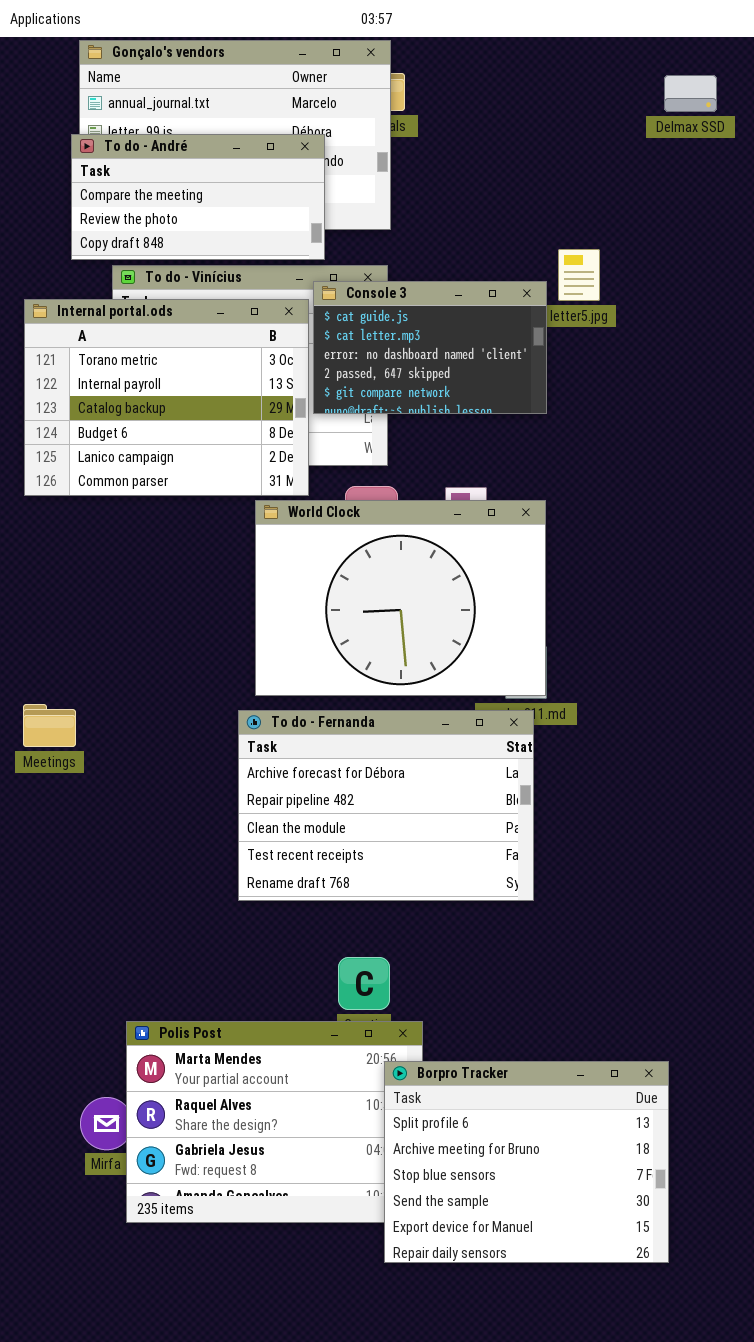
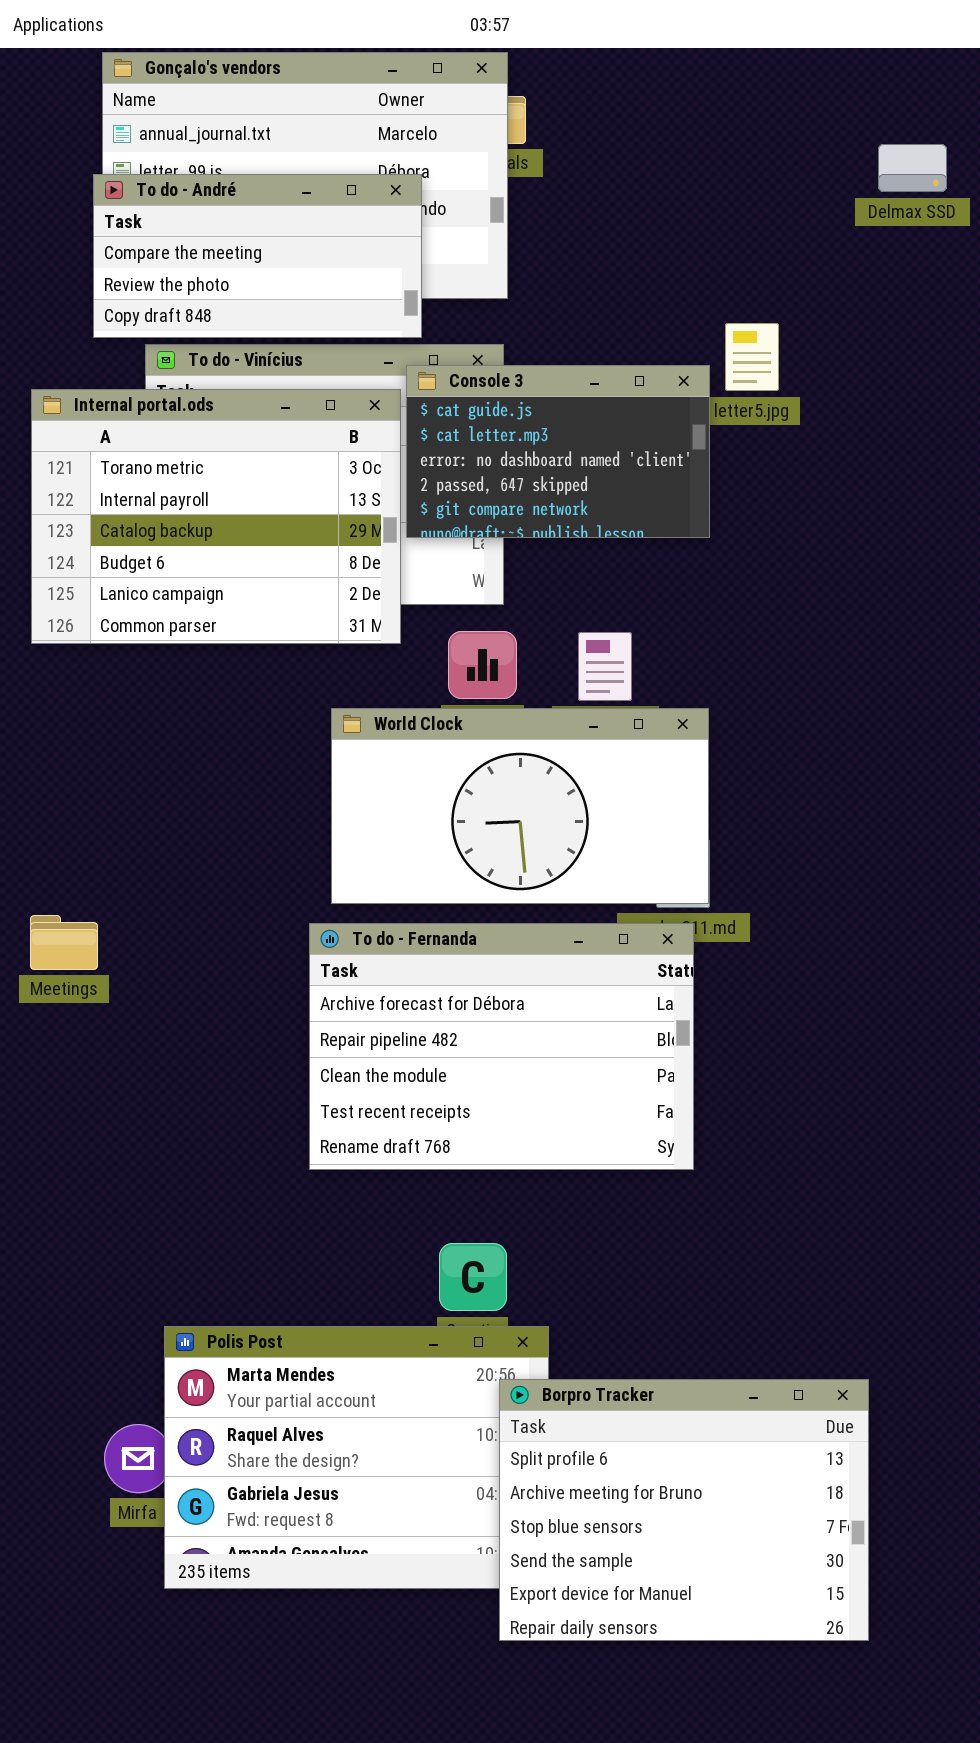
Delmax SSD: [664,75,717,112] -> [878,144,947,192], moved
World Clock: [255,500,546,696] -> [331,708,709,904], resized

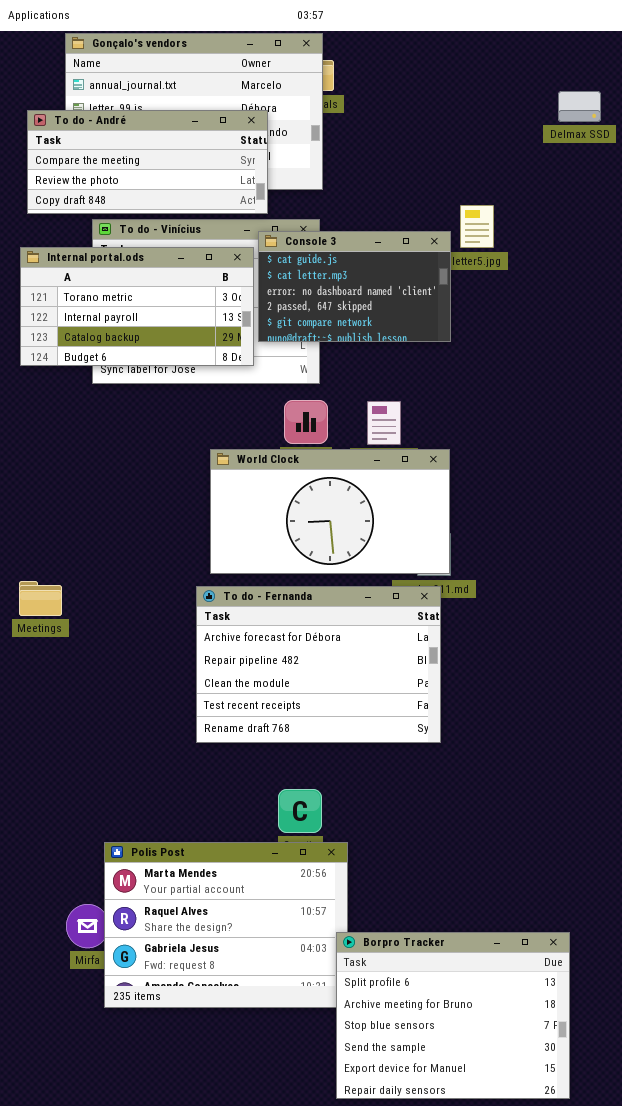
To do - André: [93,174,422,338] -> [27,110,268,214], resized
Internal portal.ods: [31,389,401,644] -> [20,247,254,366], resized
Borpro Tracker: [499,1379,869,1641] -> [336,932,570,1099], moved

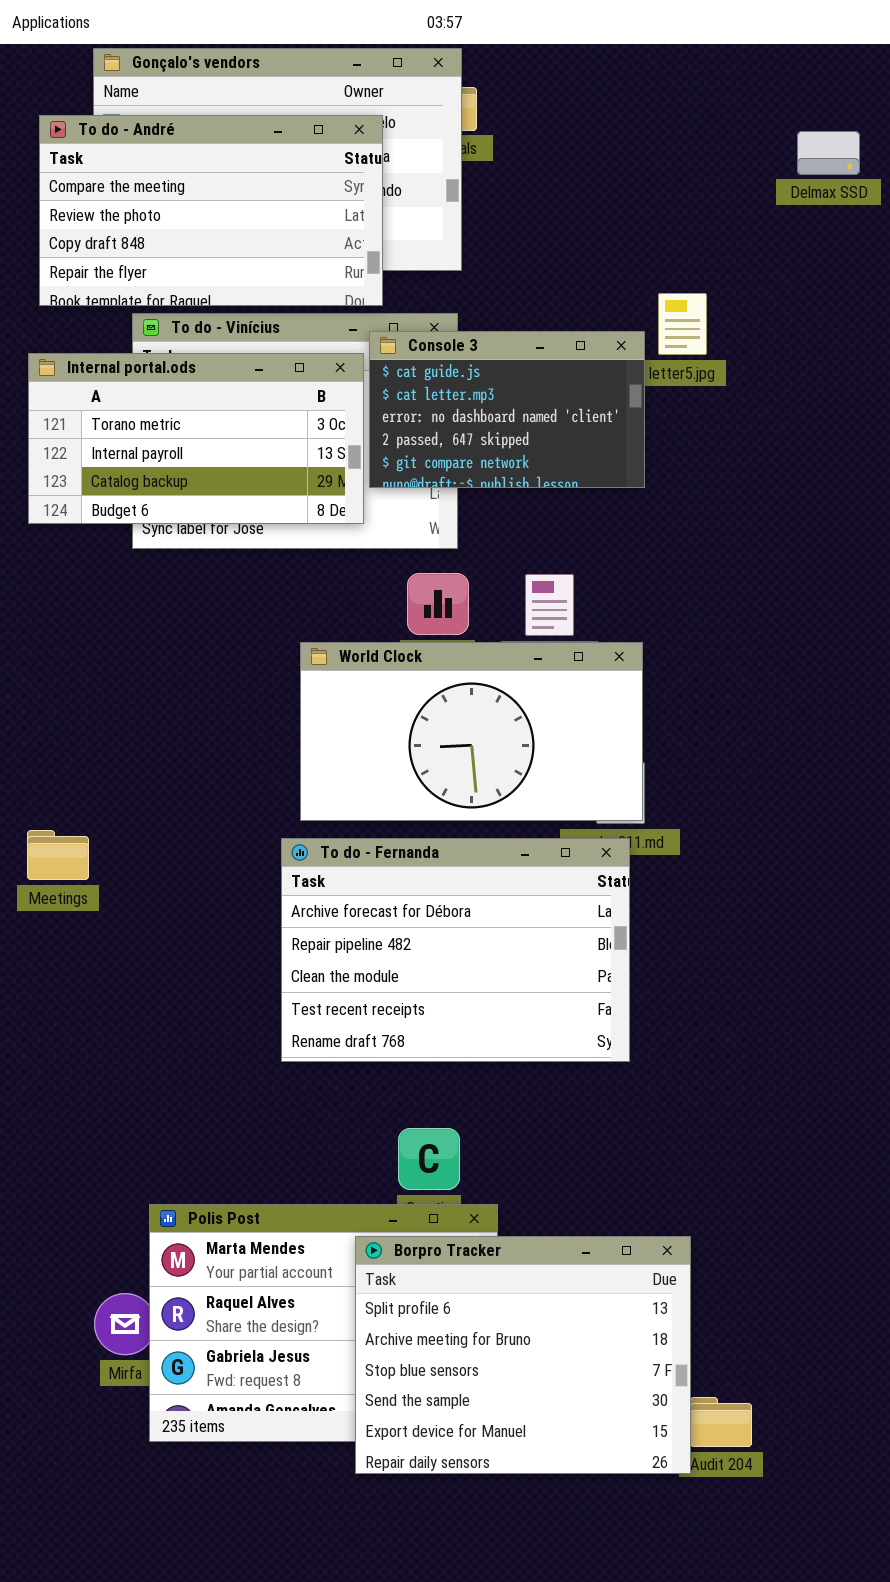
To do - André: [27,110,268,214] -> [39,115,383,306], resized
Borpro Tracker: [336,932,570,1099] -> [355,1236,691,1474], moved

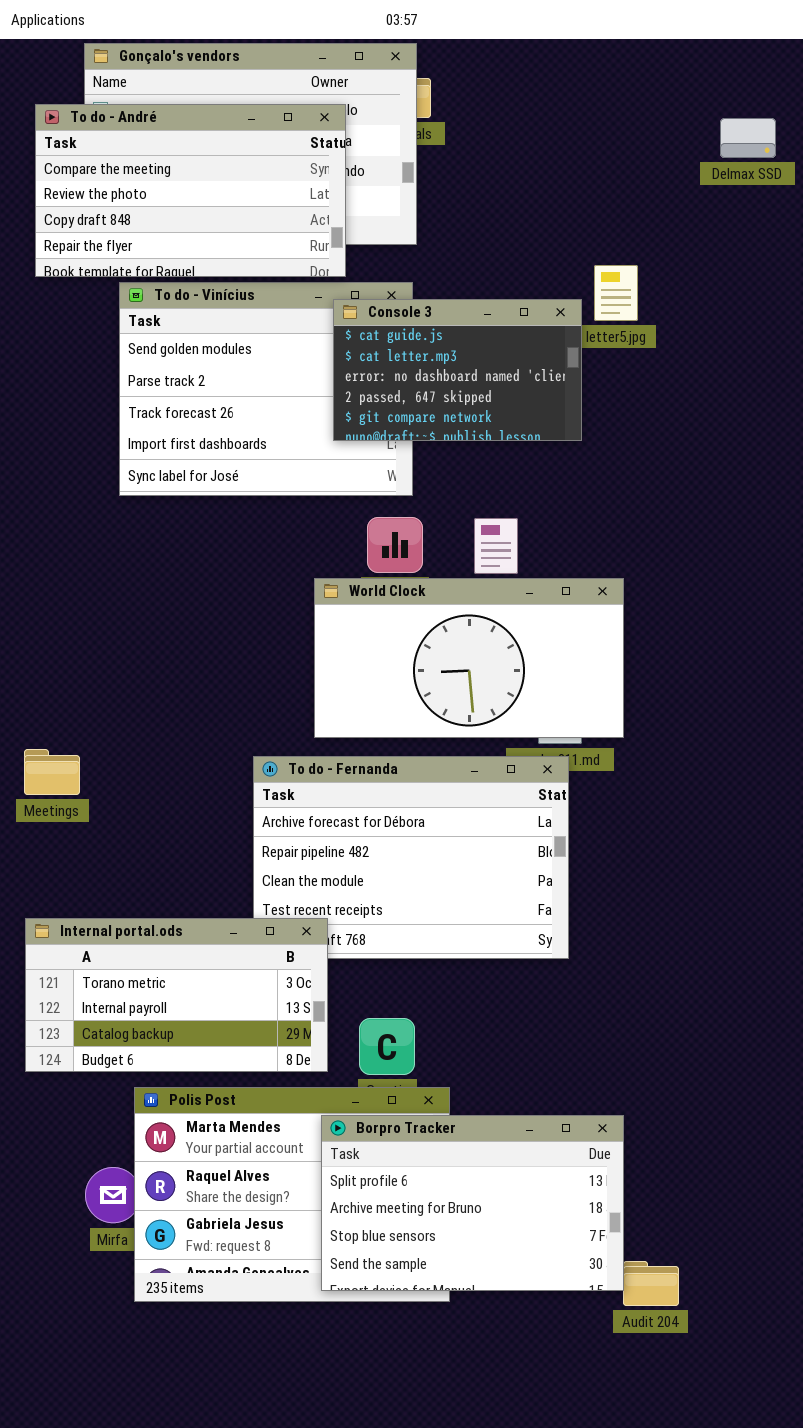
Internal portal.ods: [28,353,364,524] -> [25,918,328,1072], moved
World Clock: [300,642,643,821] -> [314,578,624,738], moved
Borpro Tracker: [355,1236,691,1474] -> [321,1115,624,1291], resized

